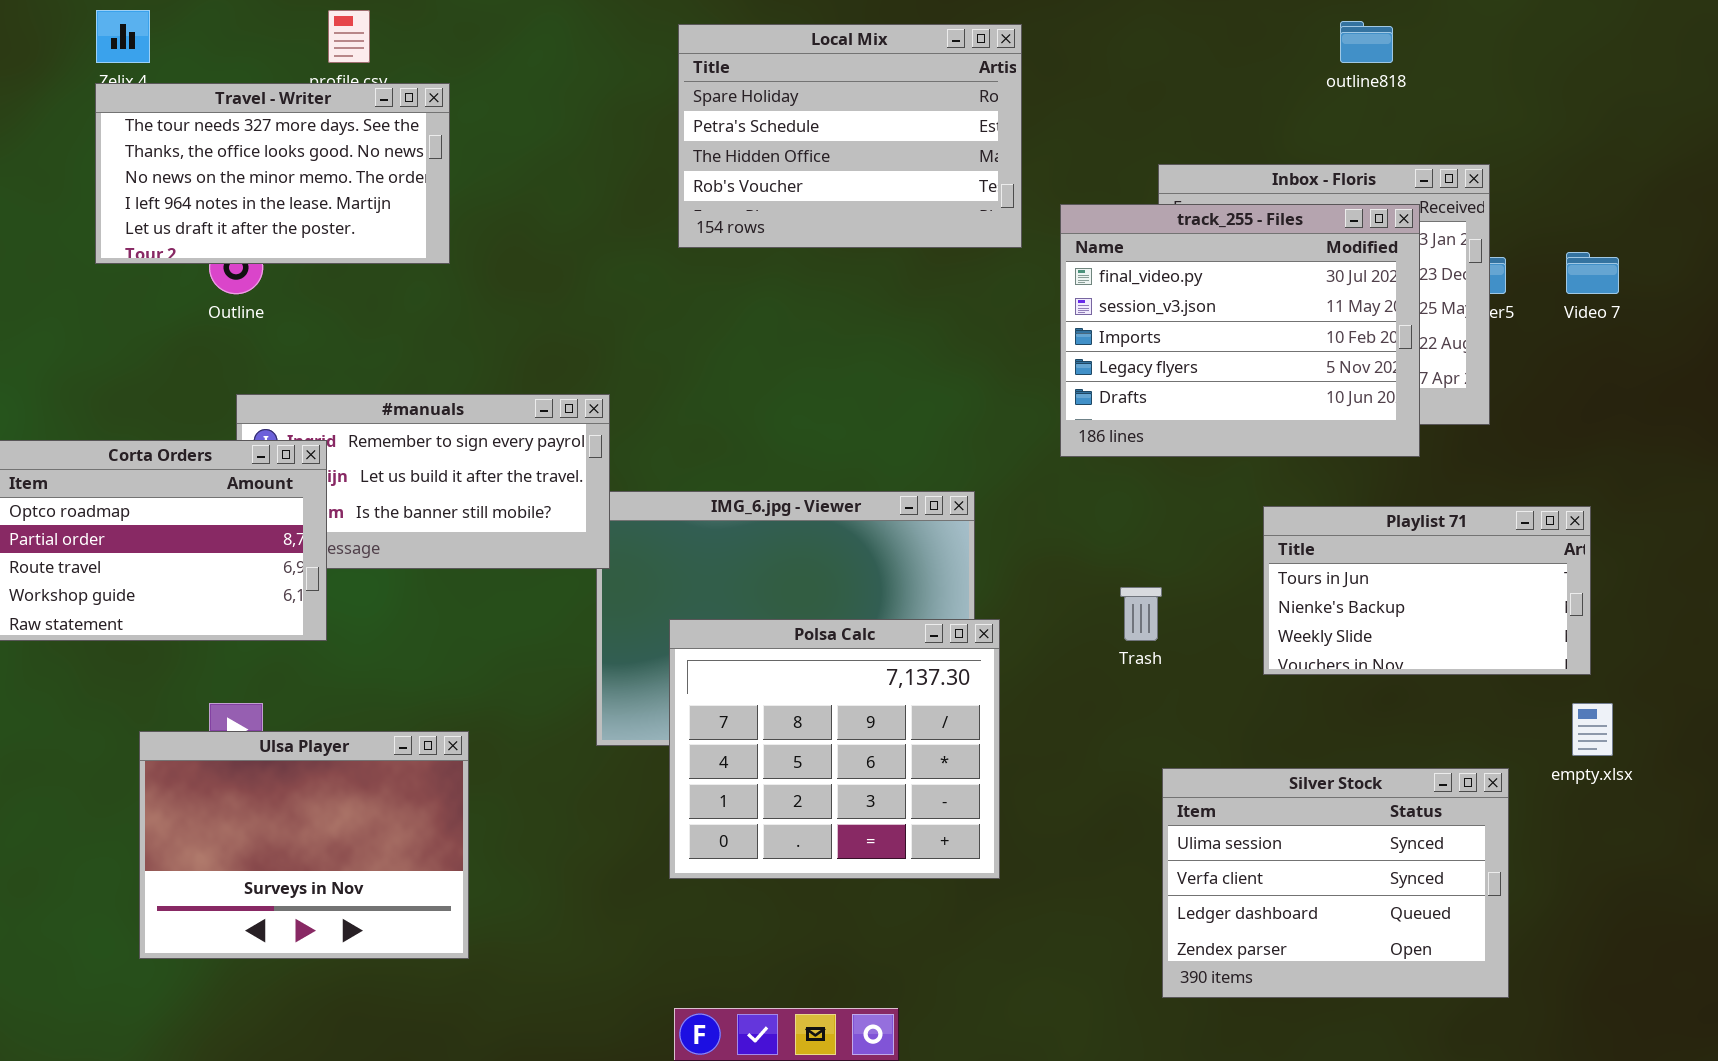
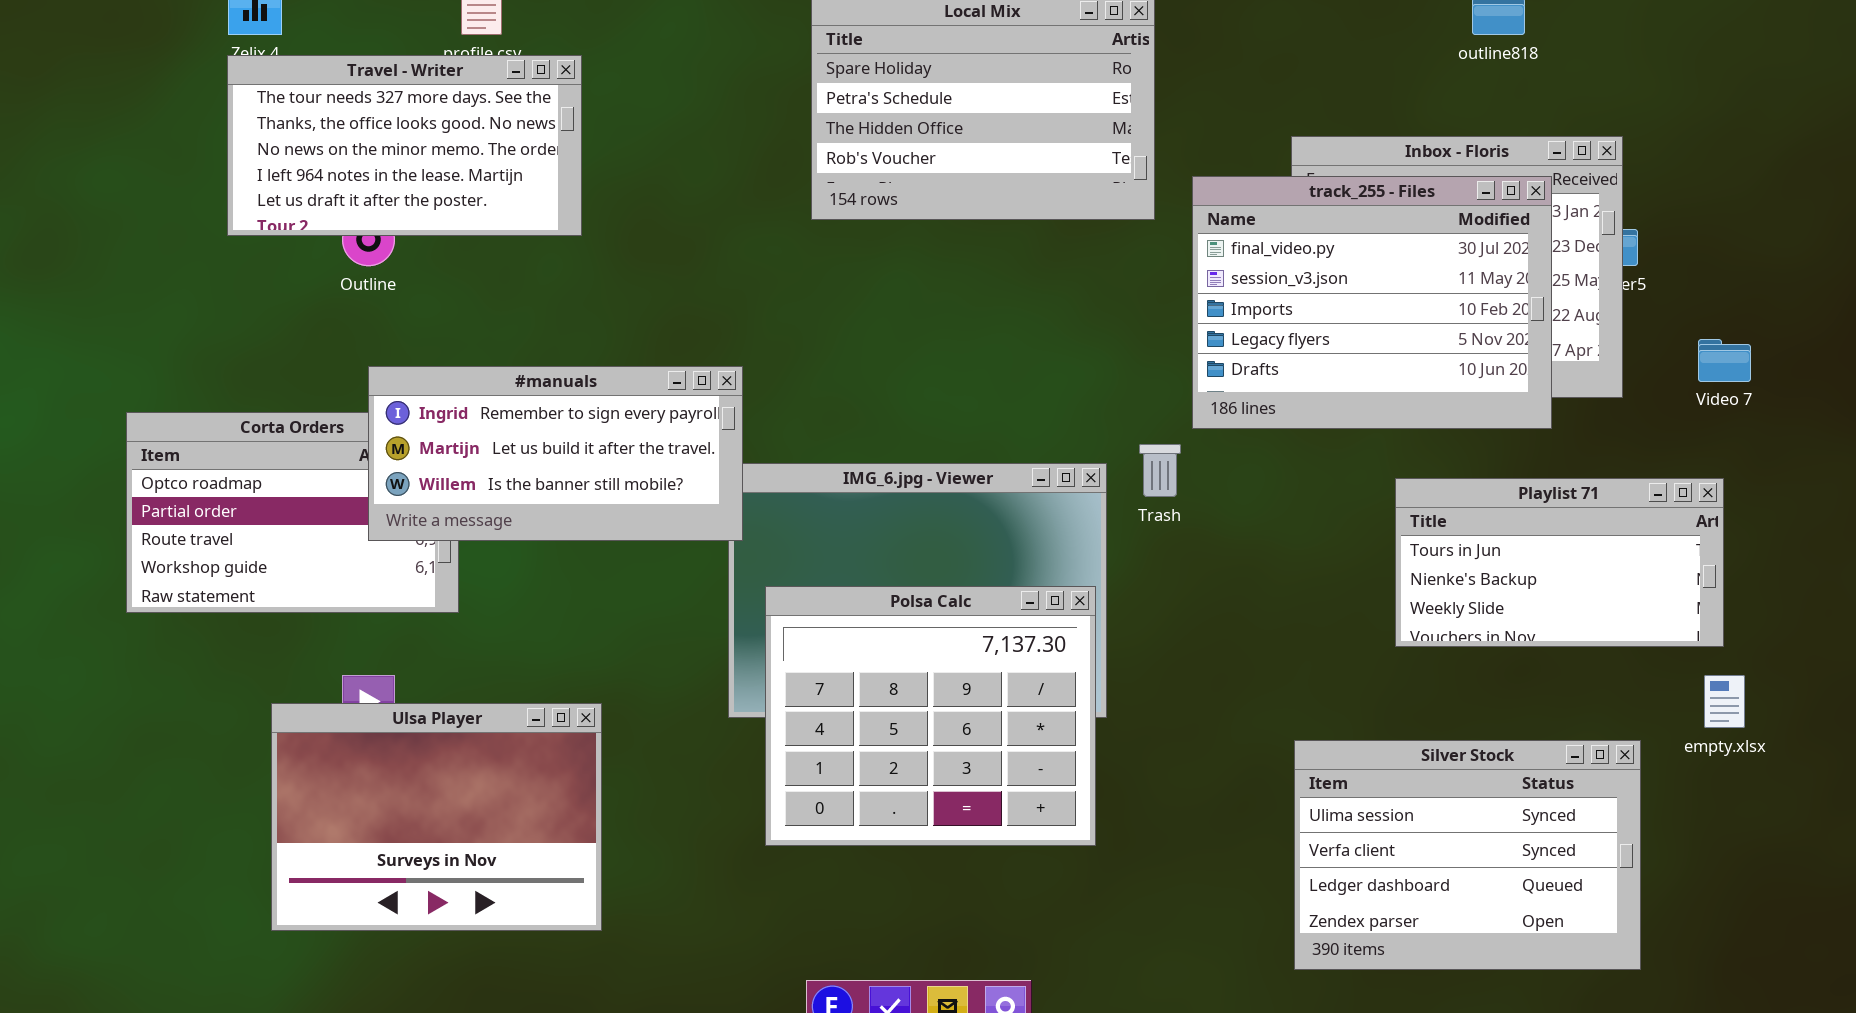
Video 7: [1566,252,1619,294] -> [1698,339,1751,382], moved
#manuals: [236,394,610,569] -> [368,366,743,541], raised
Trash: [1120,587,1162,641] -> [1139,444,1181,497], moved
Polsa Calc: [669,619,1000,879] -> [765,586,1096,846], moved

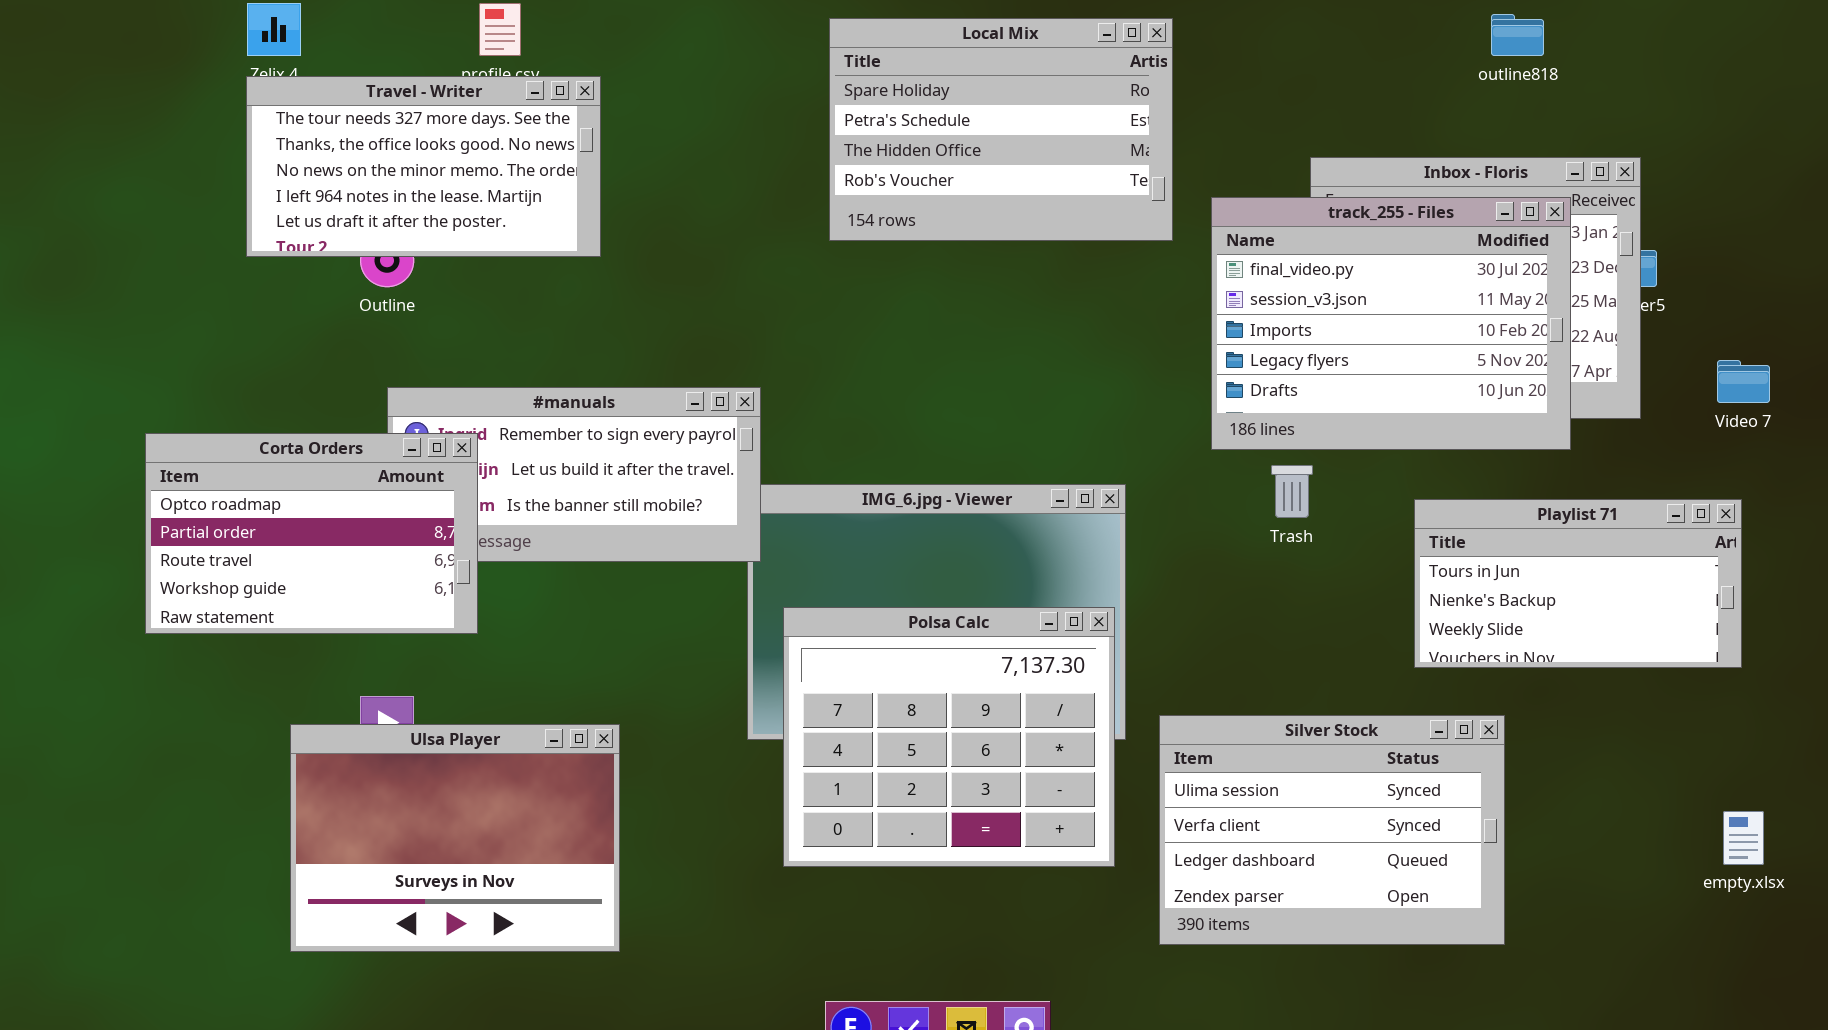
Corta Orders: [126,412,459,613] -> [145,433,478,634], raised
Trash: [1139,444,1181,497] -> [1271,465,1313,518], moved
empty.xlsx: [1704,675,1745,728] -> [1723,811,1764,865], moved
Silver Stock: [1294,740,1641,970] -> [1159,715,1505,945], moved

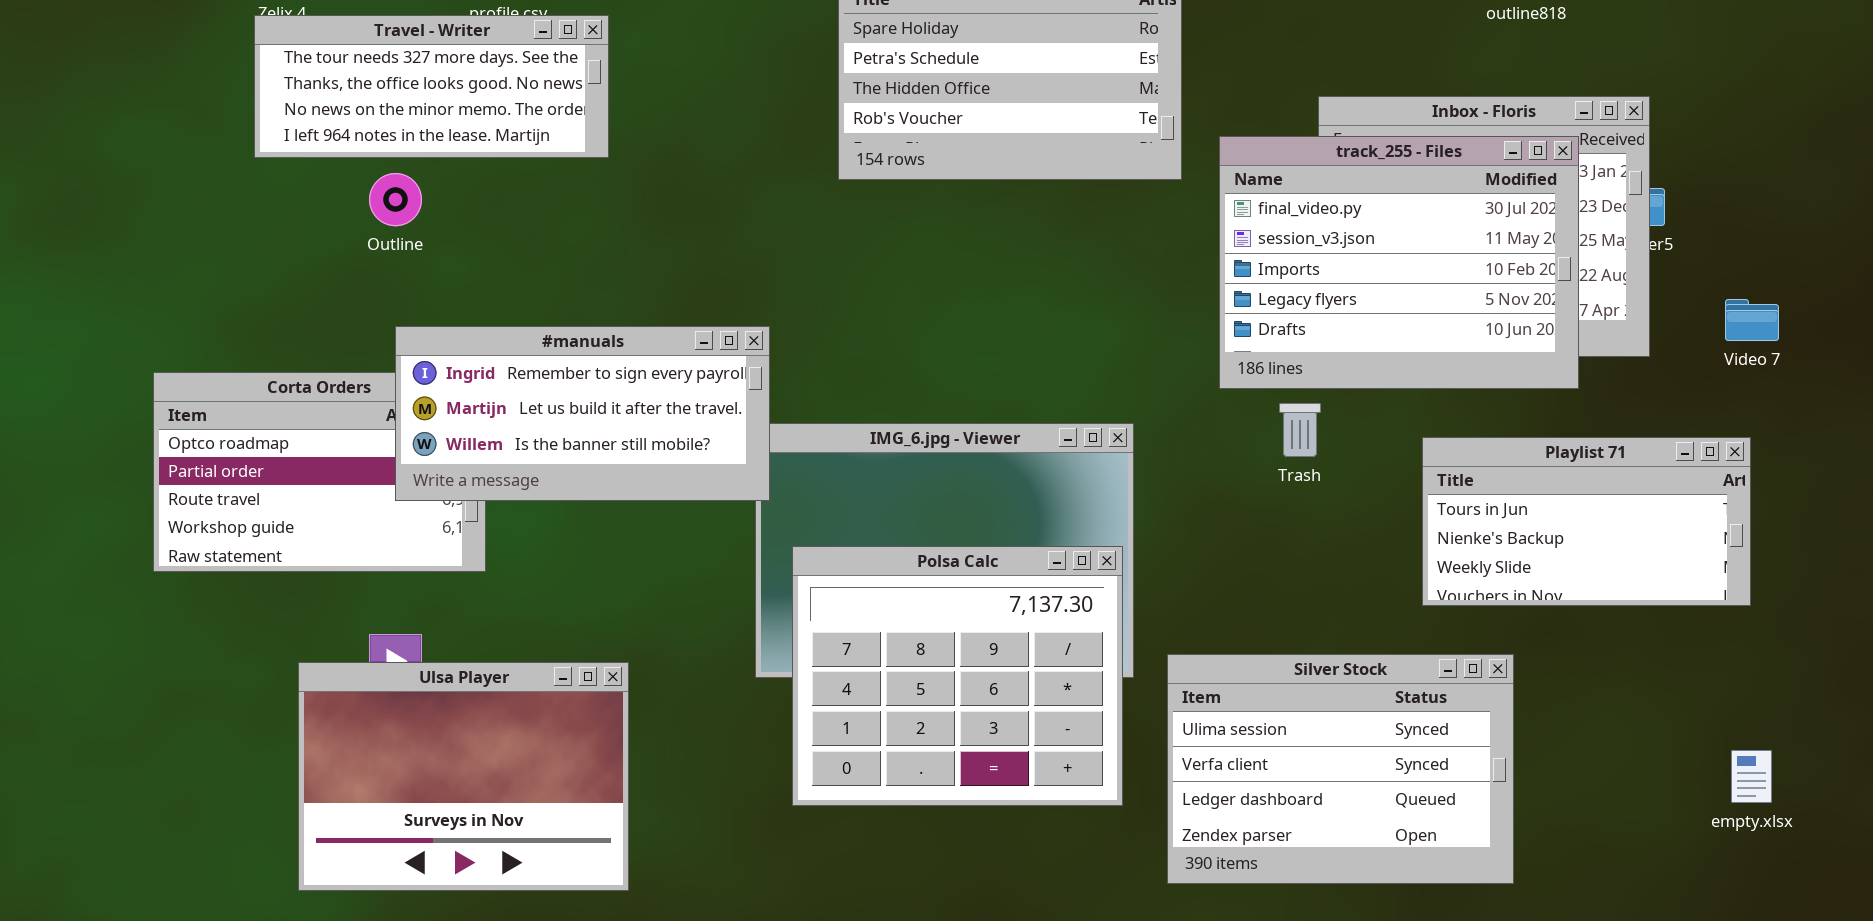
Travel - Writer: [246,76,601,257] -> [254,15,609,158], resized
#manuals: [387,387,761,562] -> [395,326,770,501], raised

